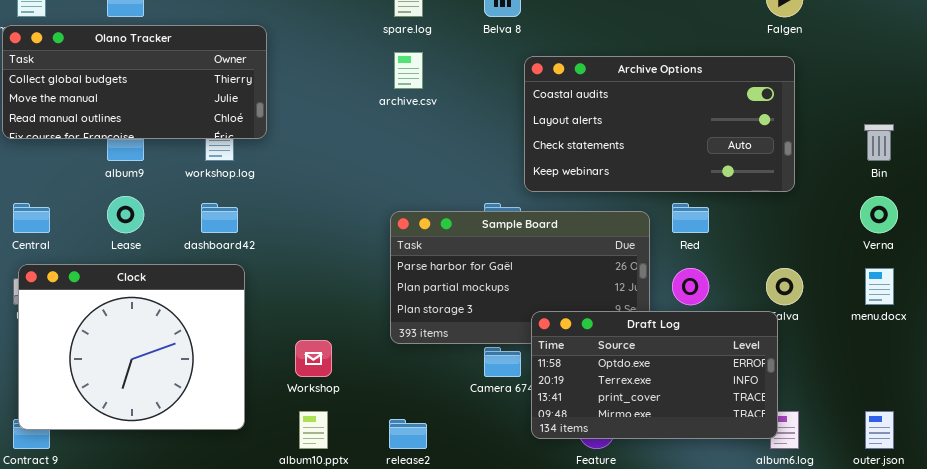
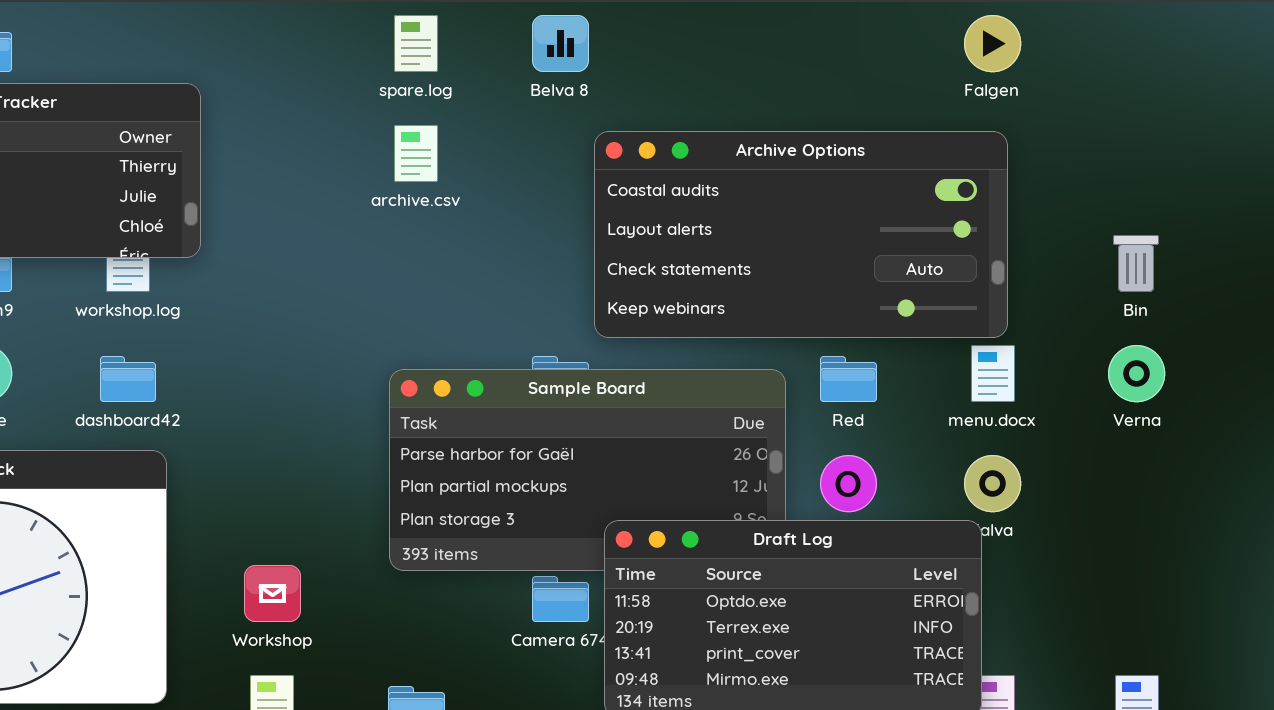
menu.docx: [865,268,894,305] -> [971,345,1015,402], moved

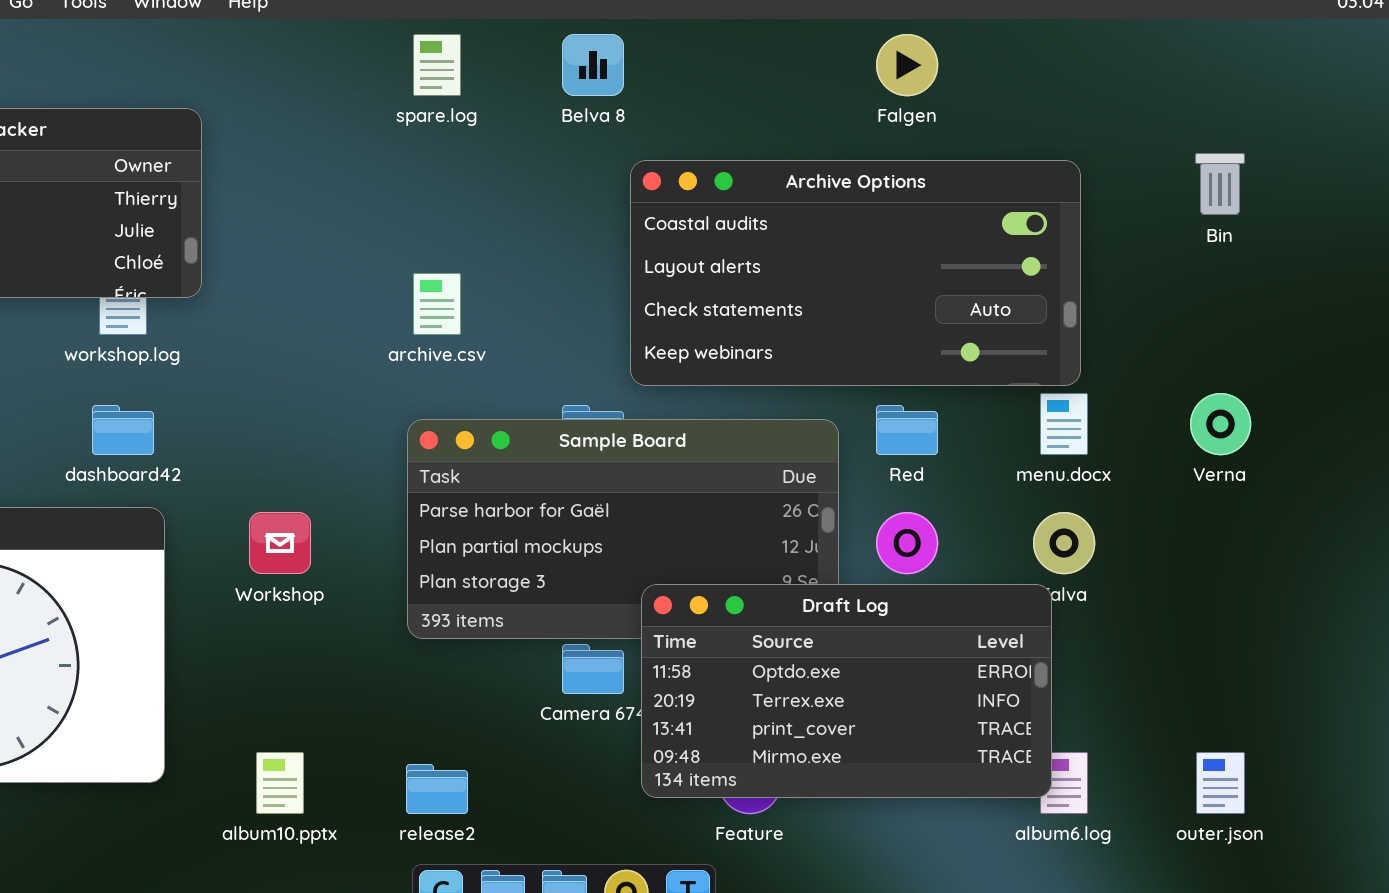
Falgen: [964,15,1021,72] -> [876,34,938,96], moved
archive.csv: [394,125,438,182] -> [413,273,461,335], moved
Bin: [1113,235,1159,292] -> [1195,153,1245,215], moved
Workshop: [244,565,301,622] -> [249,512,311,574], moved

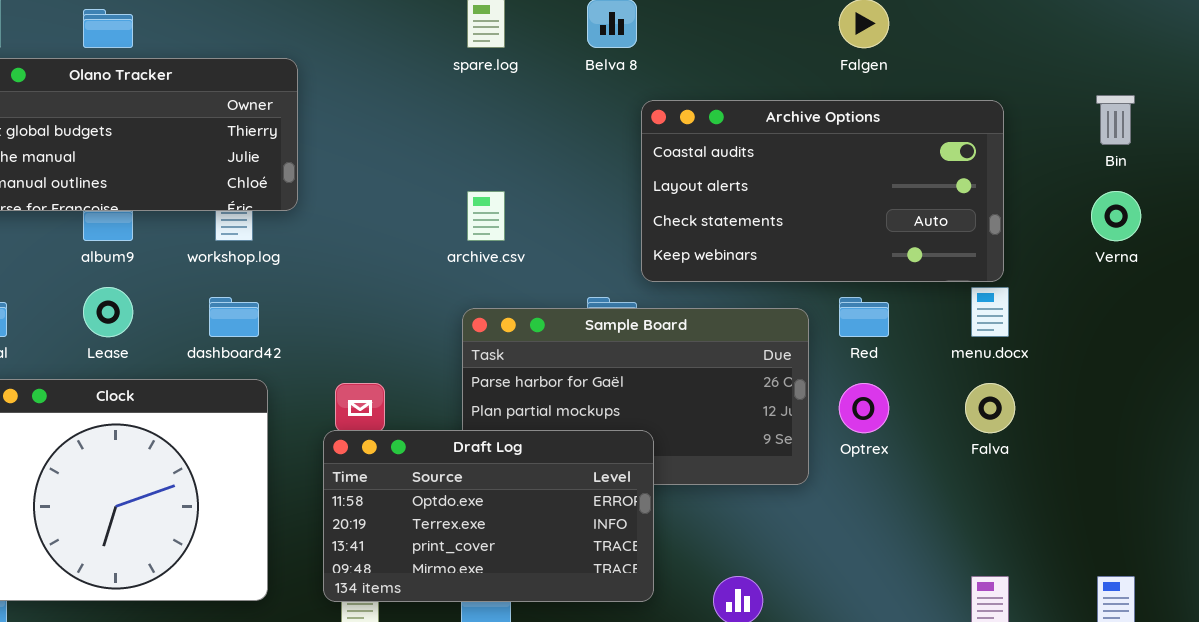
Verna: [1190,393,1251,455] -> [1091,191,1141,241], moved
Draft Log: [641,584,1052,798] -> [323,430,654,602], moved

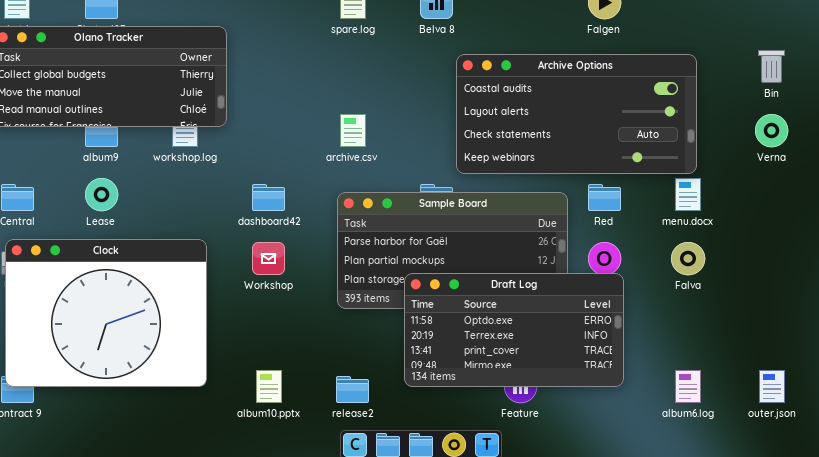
dashboard42: [209,297,259,337] -> [252,184,285,211], moved
Draft Log: [323,430,654,602] -> [404,273,624,387], moved

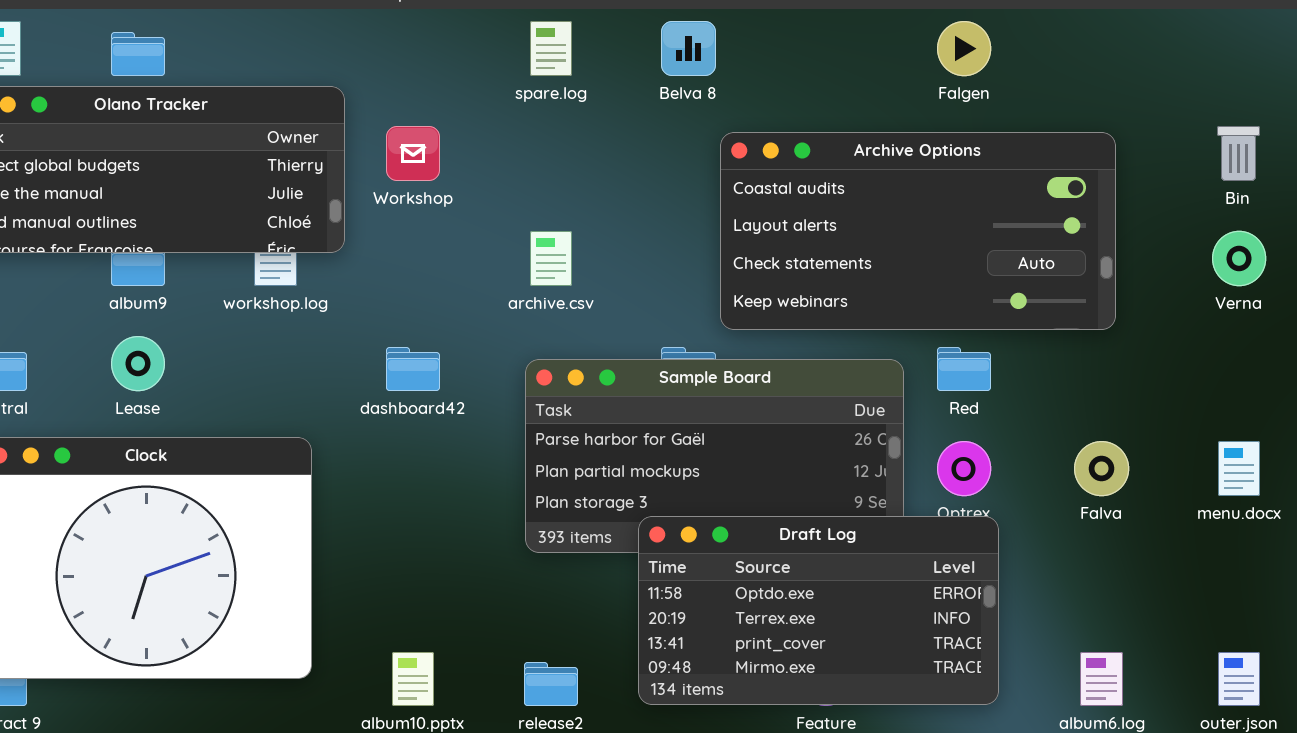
menu.docx: [675,178,701,211] -> [1218,441,1260,496], moved
Workshop: [252,242,285,275] -> [386,126,440,181], moved
Draft Log: [404,273,624,387] -> [638,516,999,705], moved

